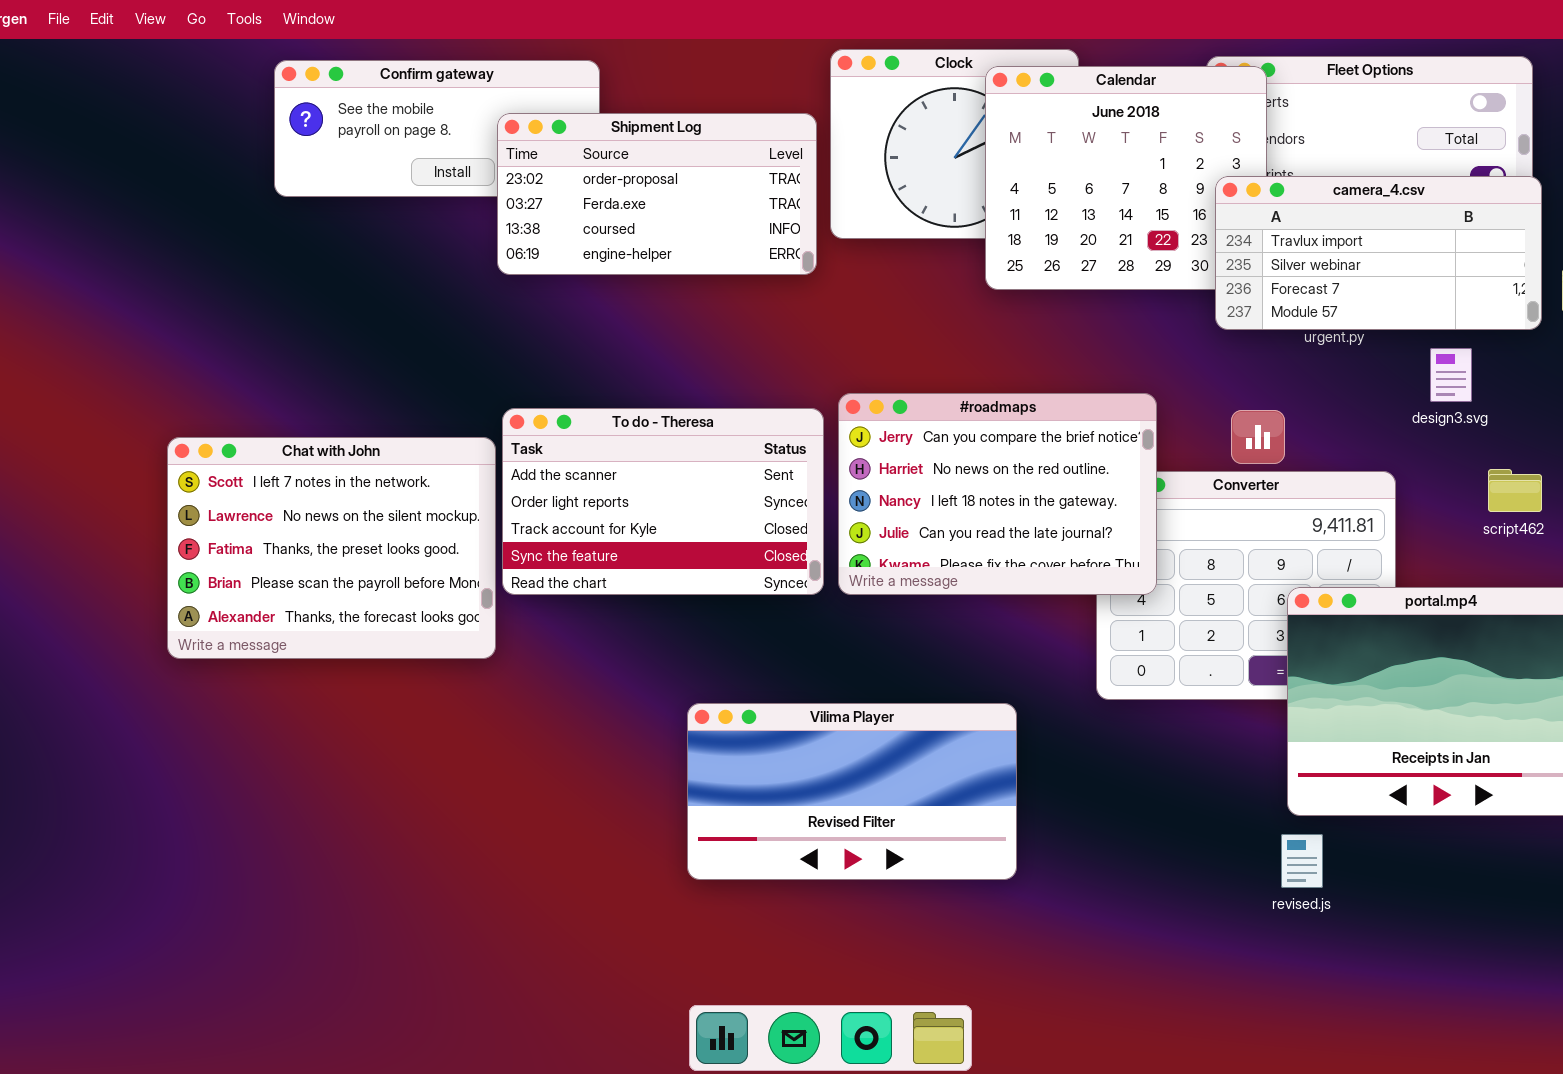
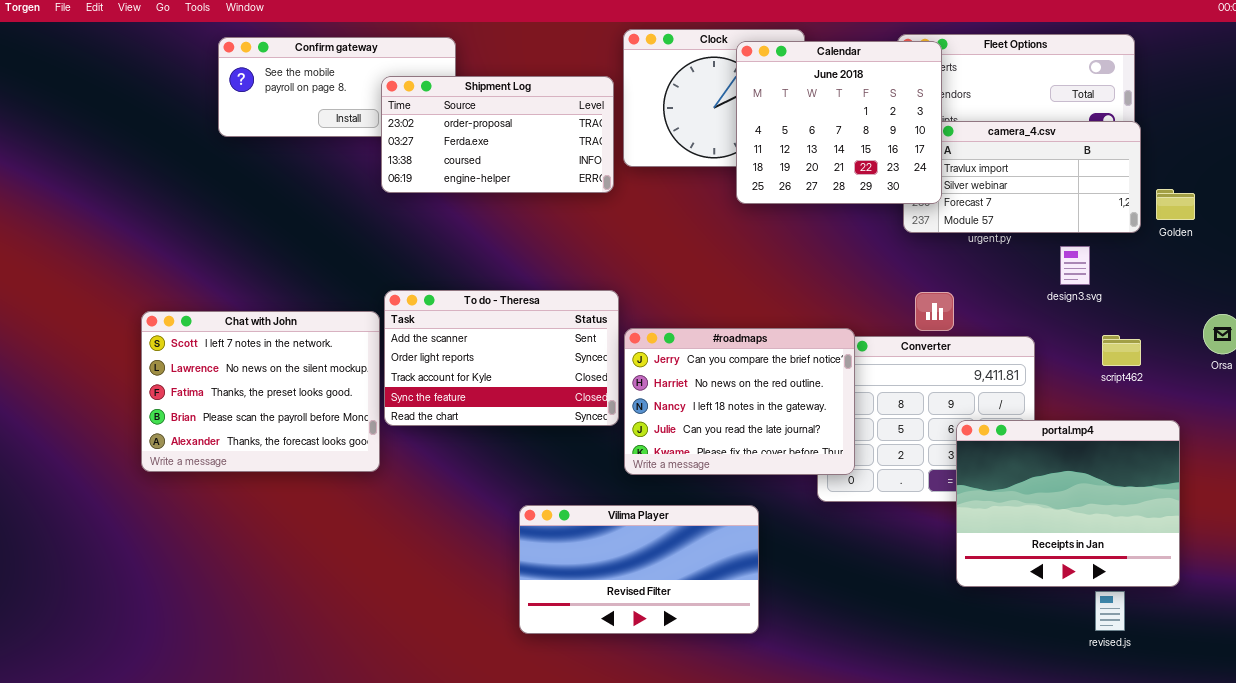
Calendar: [985,66,1267,290] -> [736,41,942,204], raised
#roadmaps: [838,393,1157,595] -> [624,328,855,475], moved
revised.js: [1281,834,1323,888] -> [1095,591,1125,631], moved

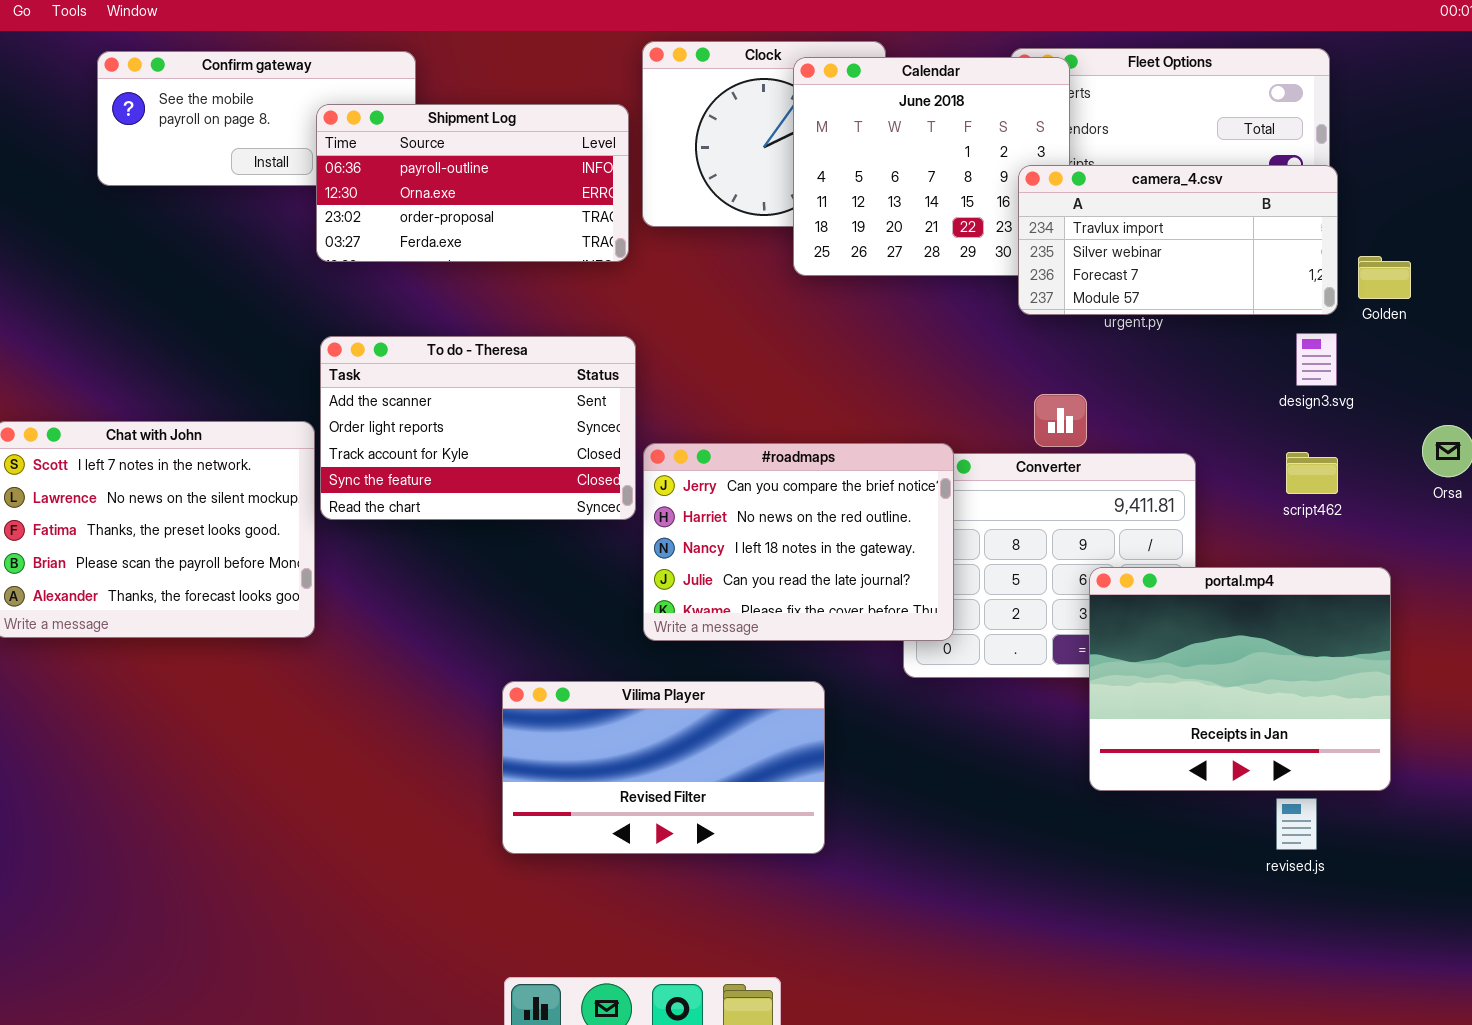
Shipment Log: [381,76,614,193] -> [316,104,629,262], scrolled up 2 rows
camera_4.csv: [903,121,1141,233] -> [1018,165,1338,315], raised
design3.svg: [1060,246,1090,285] -> [1296,333,1337,386], moved
To do - Theresa: [384,290,619,426] -> [320,336,636,520], moved

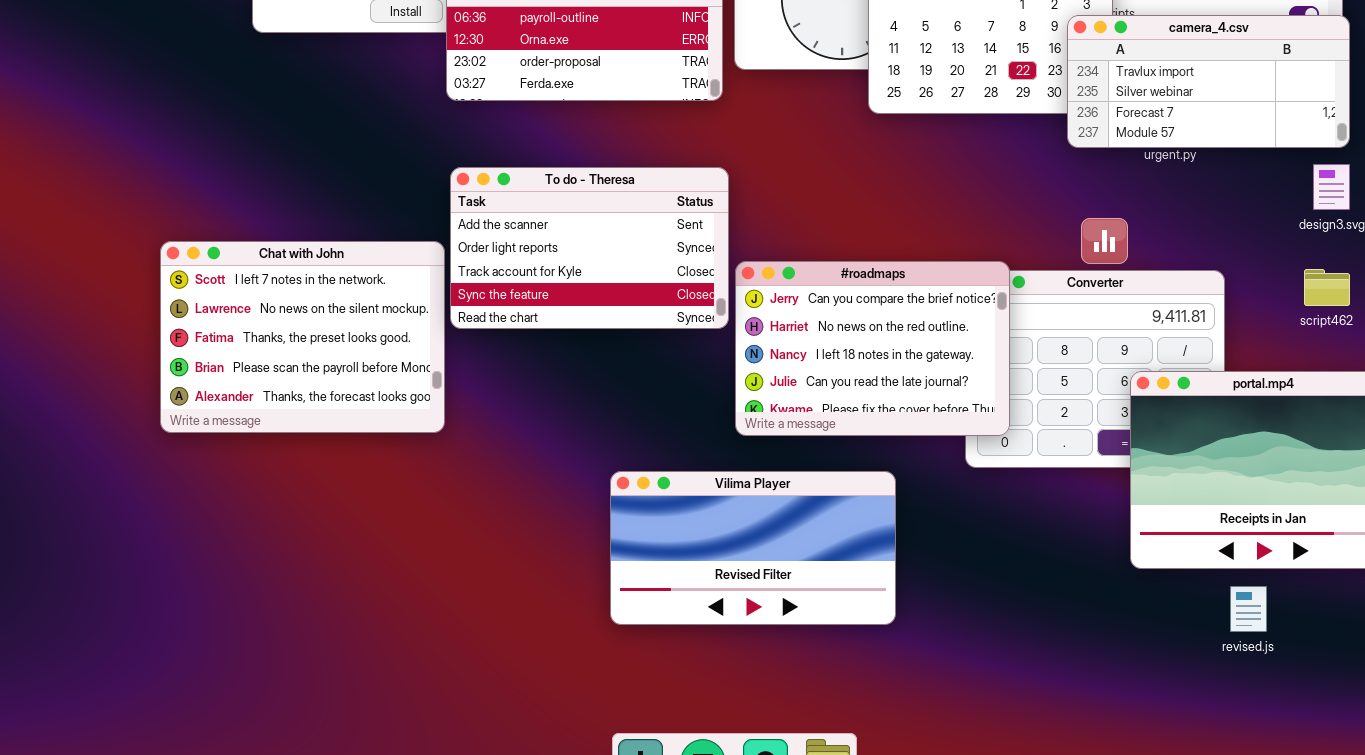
revised.js: [1276,798,1317,850] -> [1230,586,1267,632], moved

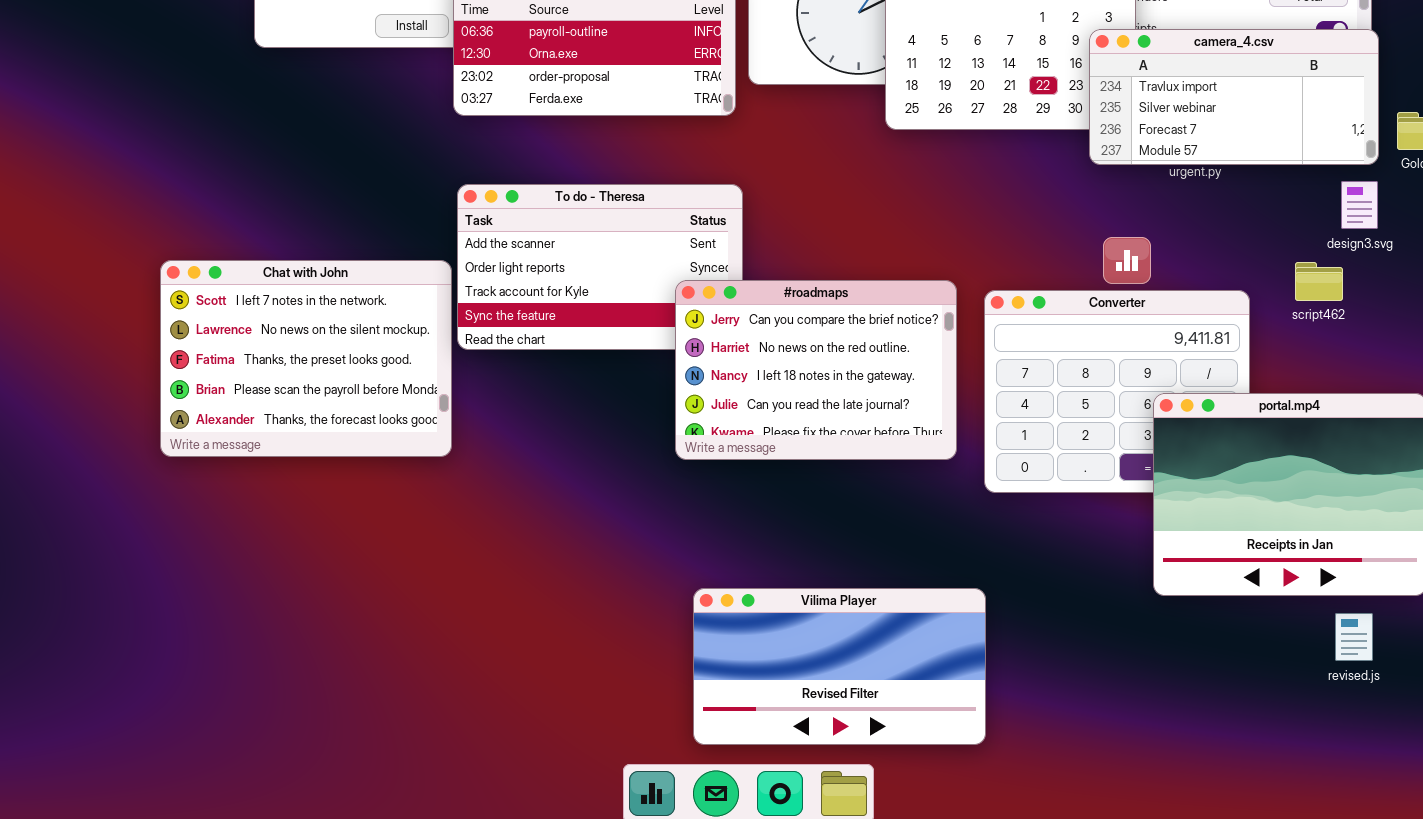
#roadmaps: [735,261,1010,436] -> [675,280,957,460], moved
script462: [1304,269,1350,306] -> [1295,262,1343,301], moved
Vilima Player: [610,471,896,625] -> [693,588,986,745], moved
revised.js: [1230,586,1267,632] -> [1335,613,1373,661], moved

